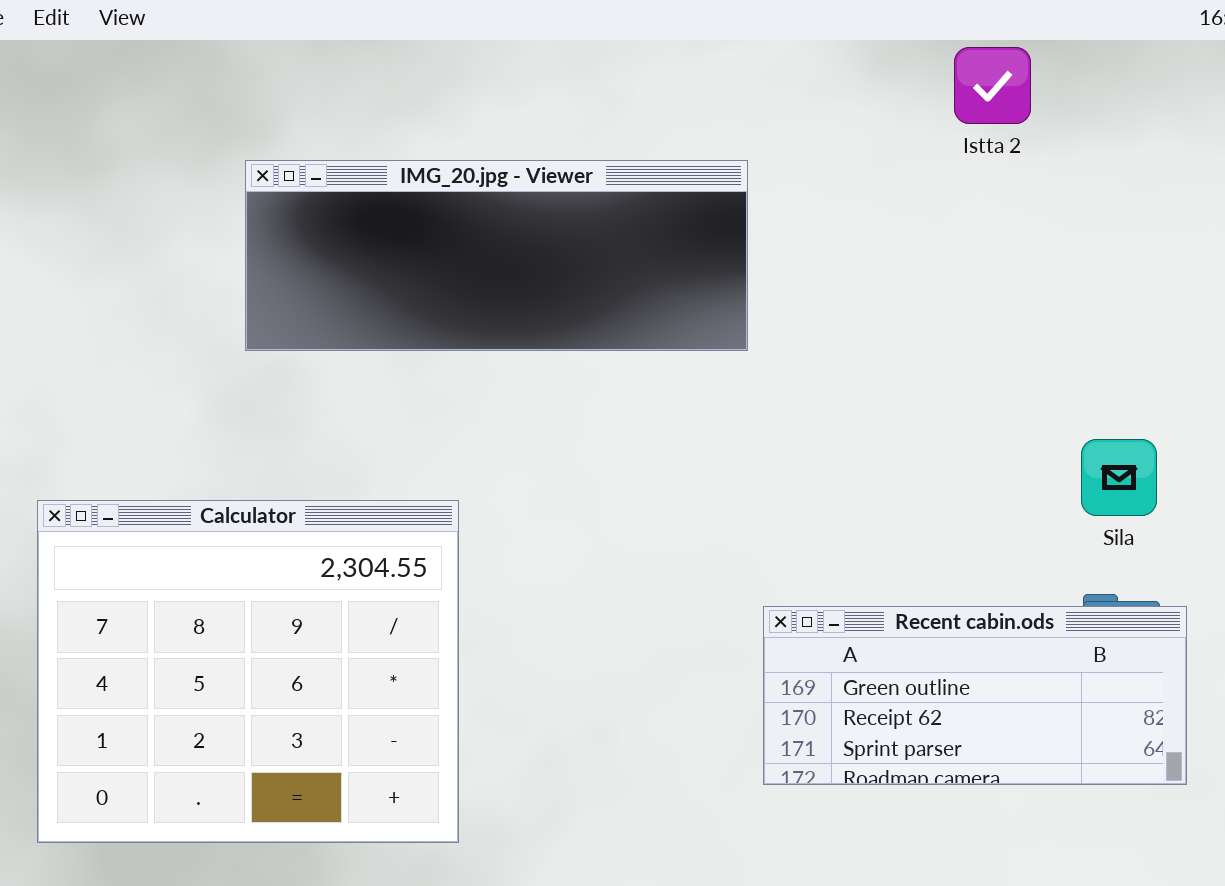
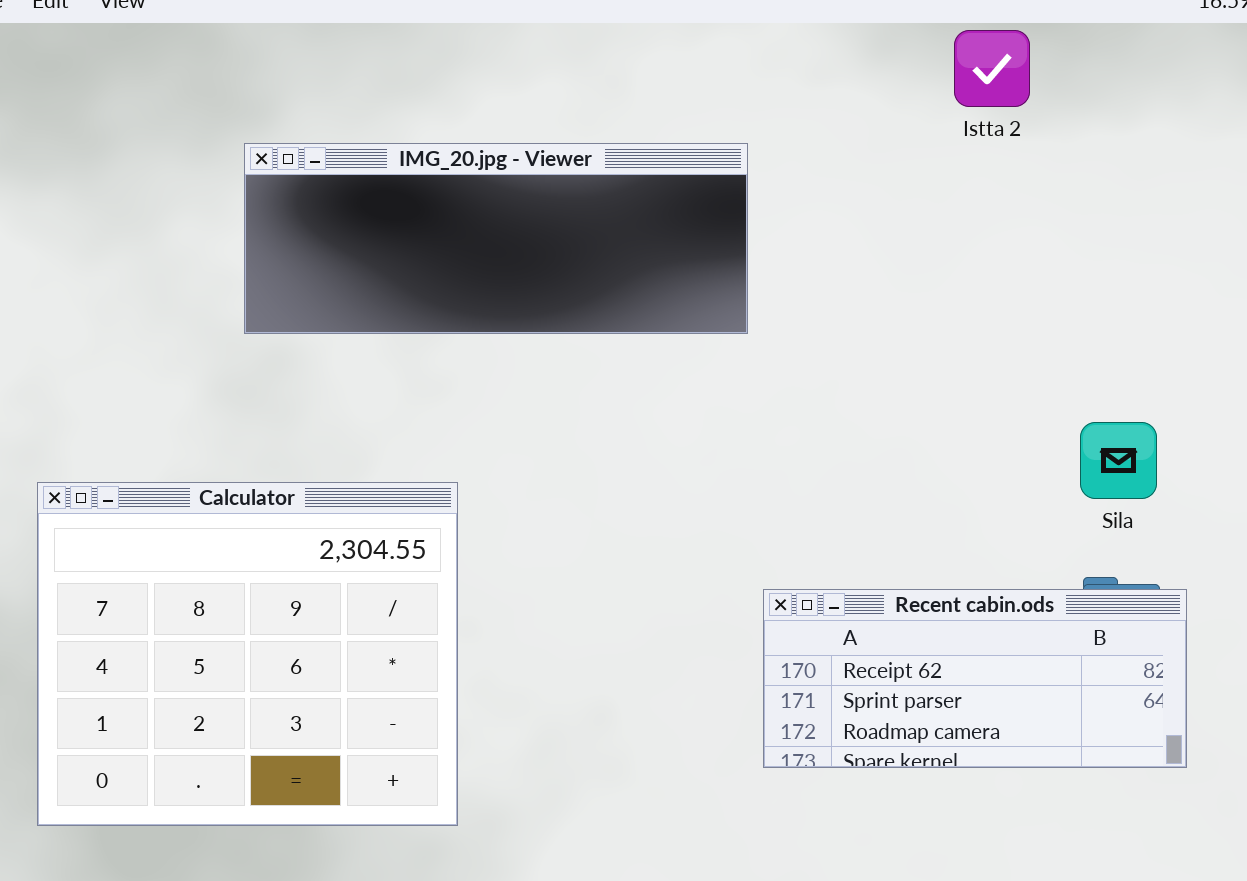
Recent cabin.ods: [763,606,1187,785] -> [763,589,1187,768], scrolled down 1 row

